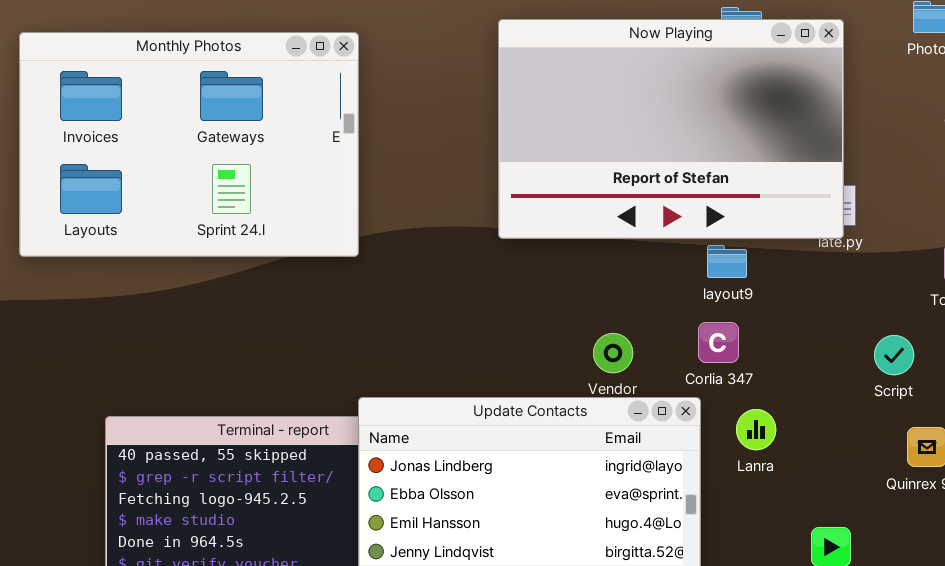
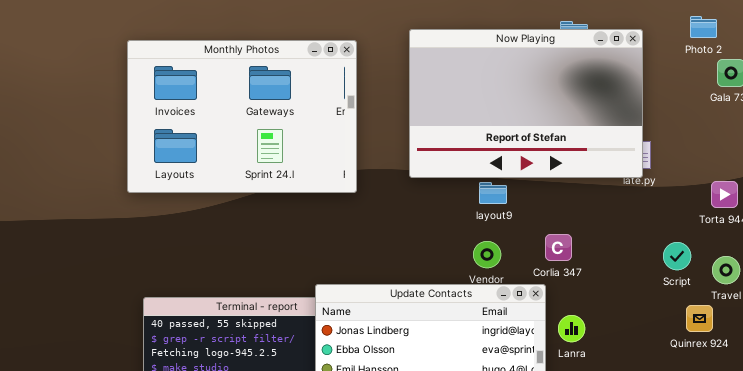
Monthly Photos: [19,32,359,257] -> [127,40,357,193], moved
layout9: [707,245,747,278] -> [479,182,507,204], moved
Lanra: [736,409,776,450] -> [558,315,585,342], moved

